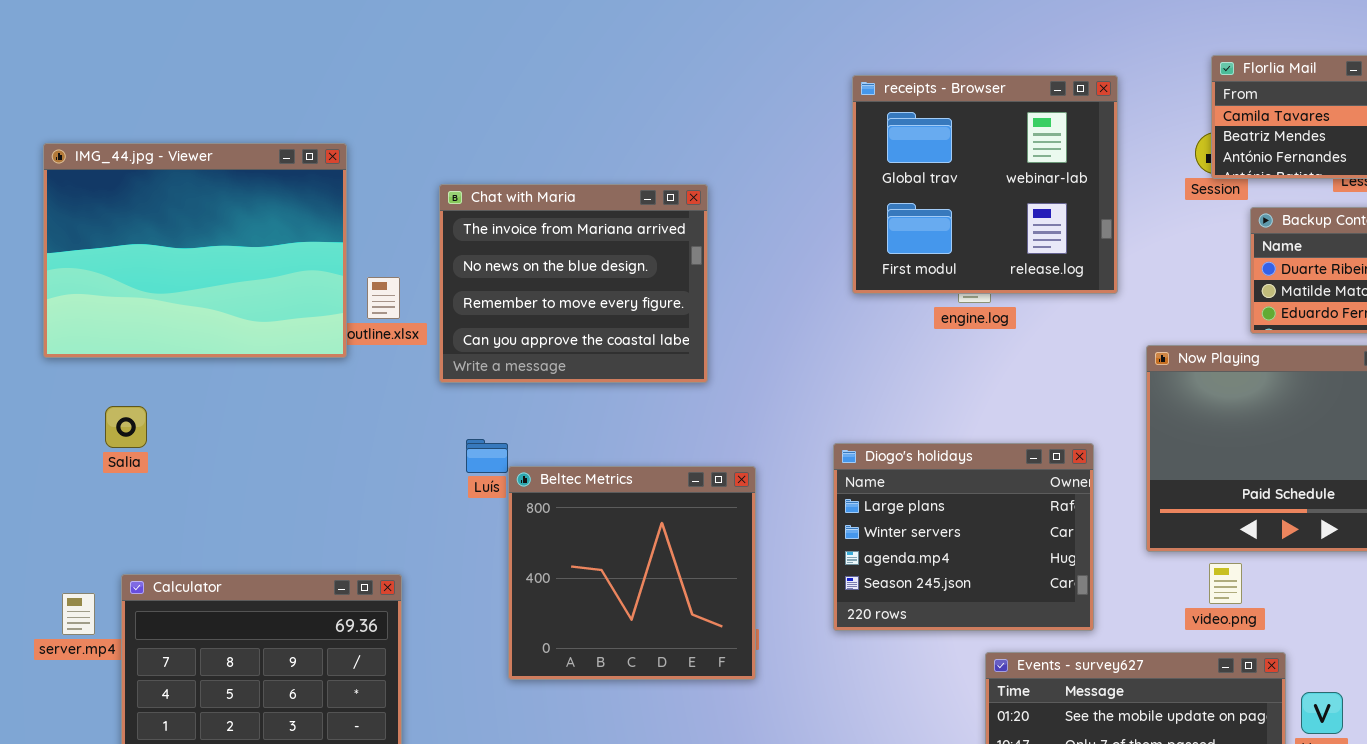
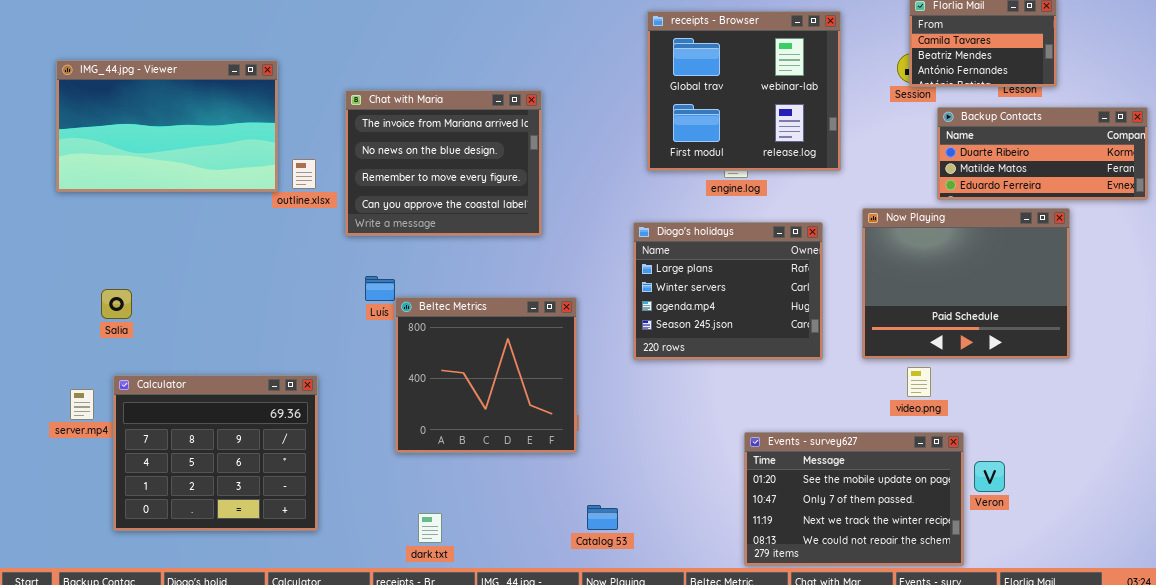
IMG_44.jpg - Viewer: [43,143,347,358] -> [56,60,278,192], resized
Salia: [105,406,147,448] -> [101,289,132,319], moved
Diogo's holidays: [833,443,1094,631] -> [633,222,823,360], moved

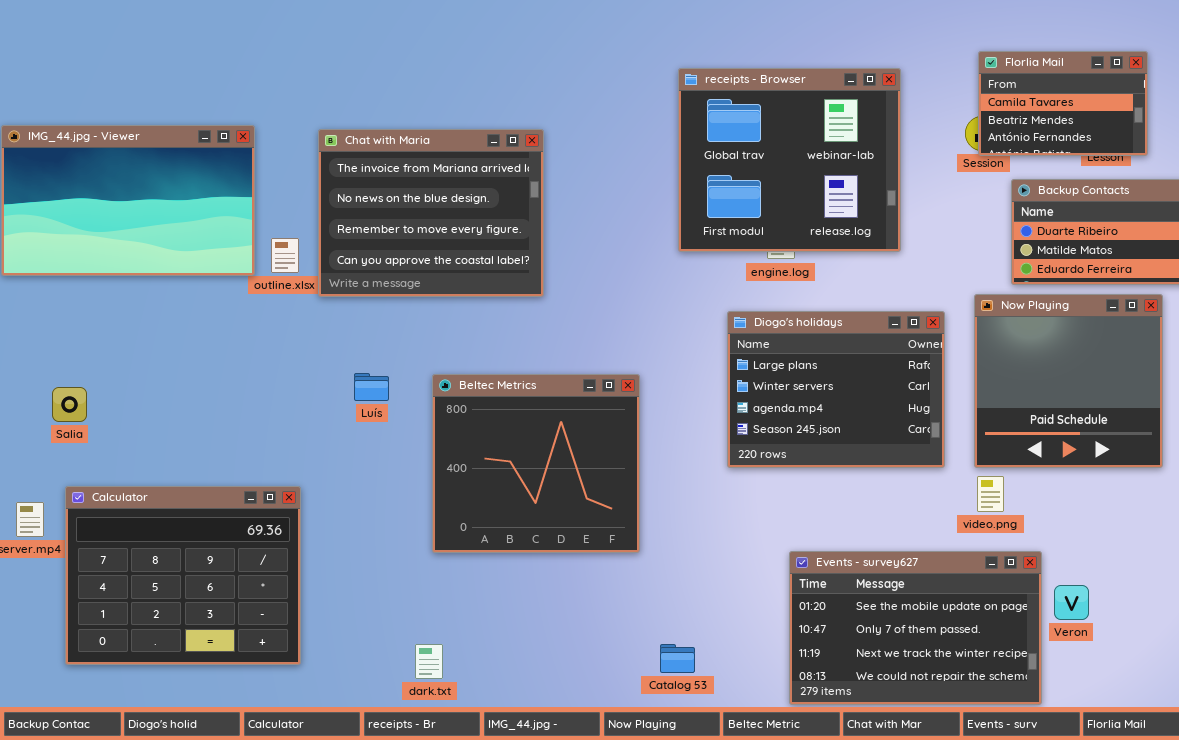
Chat with Maria: [345,90,542,236] -> [318,129,544,297], moved
Now Playing: [862,208,1070,359] -> [974,294,1163,468], resized
Diogo's holidays: [633,222,823,360] -> [727,311,945,468], moved
Beltec Metrics: [395,297,577,453] -> [432,374,640,553], moved
Catalog 53: [587,505,618,530] -> [660,644,695,673], moved

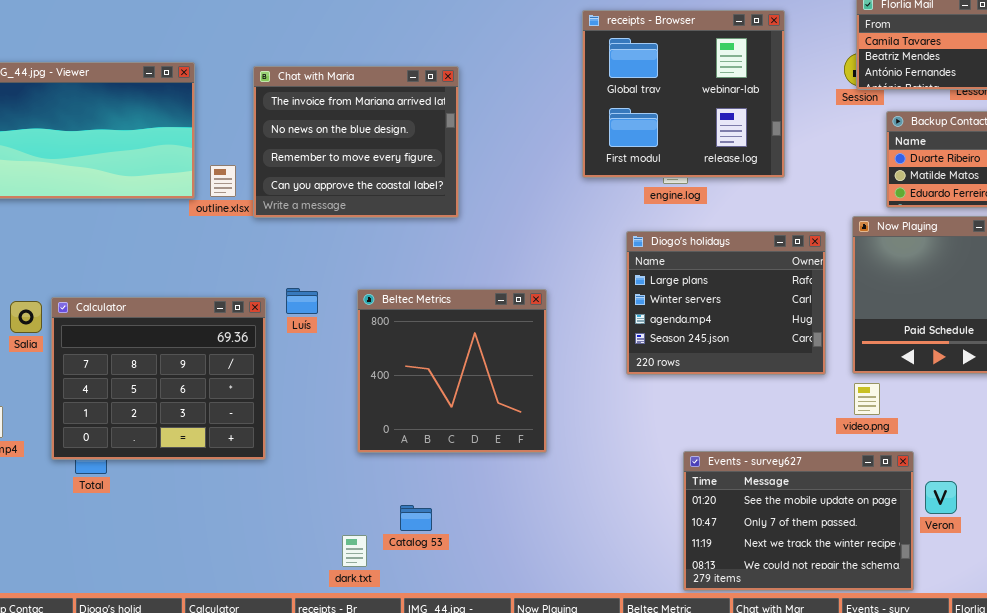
Calculator: [65,486,301,665] -> [51,297,266,460], moved
Catalog 53: [660,644,695,673] -> [400,505,432,531], moved

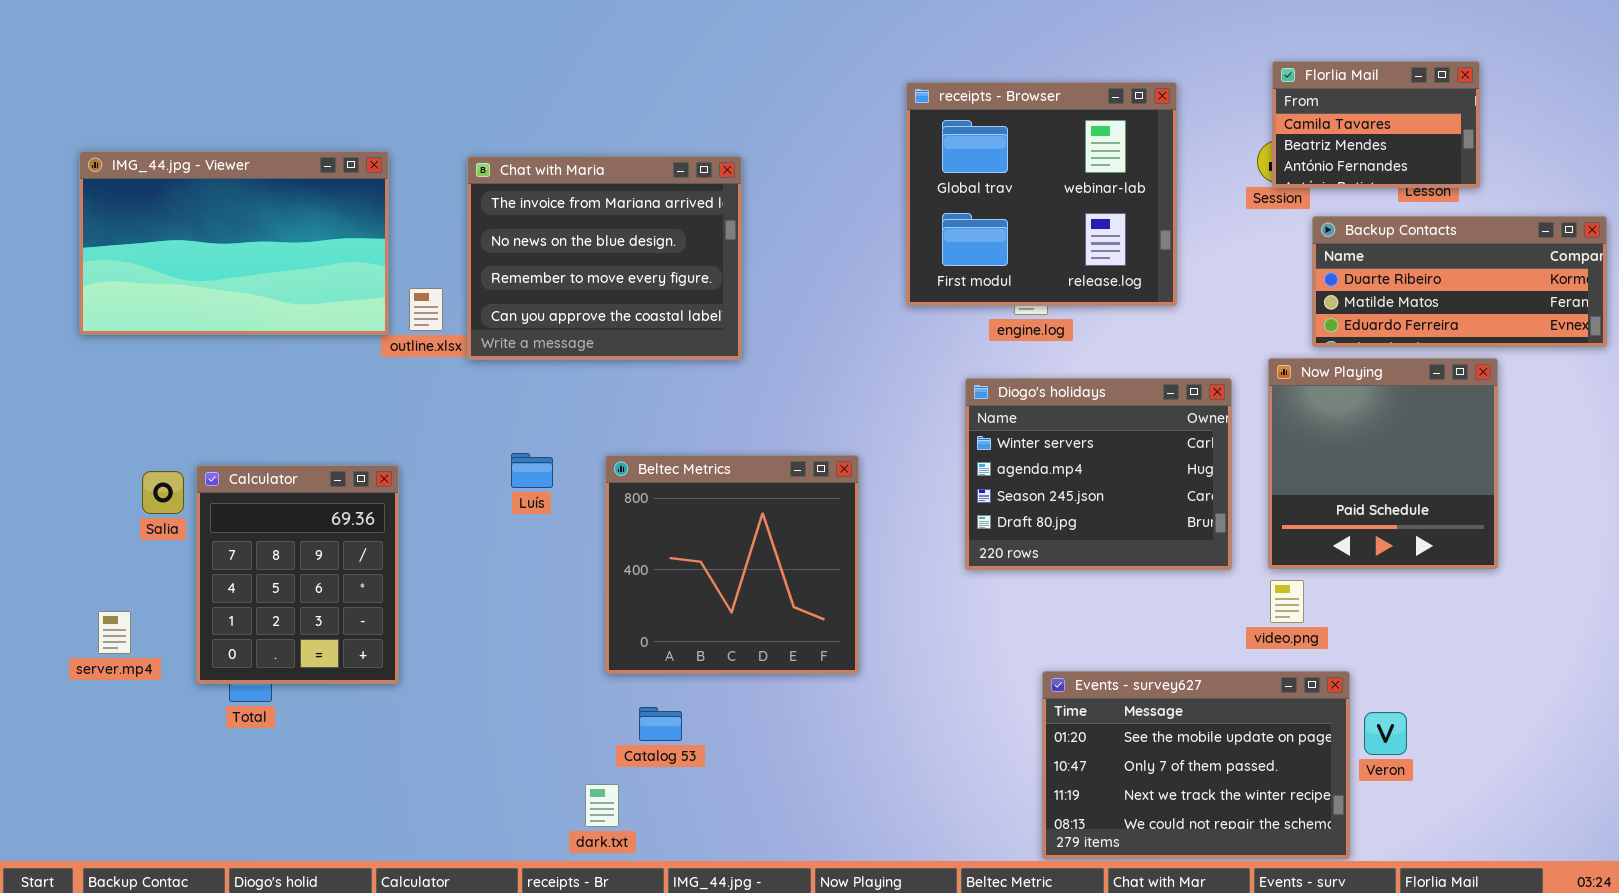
Diogo's holidays: [626,231,826,375] -> [965,378,1232,570], scrolled down 1 row
Calculator: [51,297,266,460] -> [196,465,399,684], resized
Catalog 53: [400,505,432,531] -> [639,707,682,741], moved

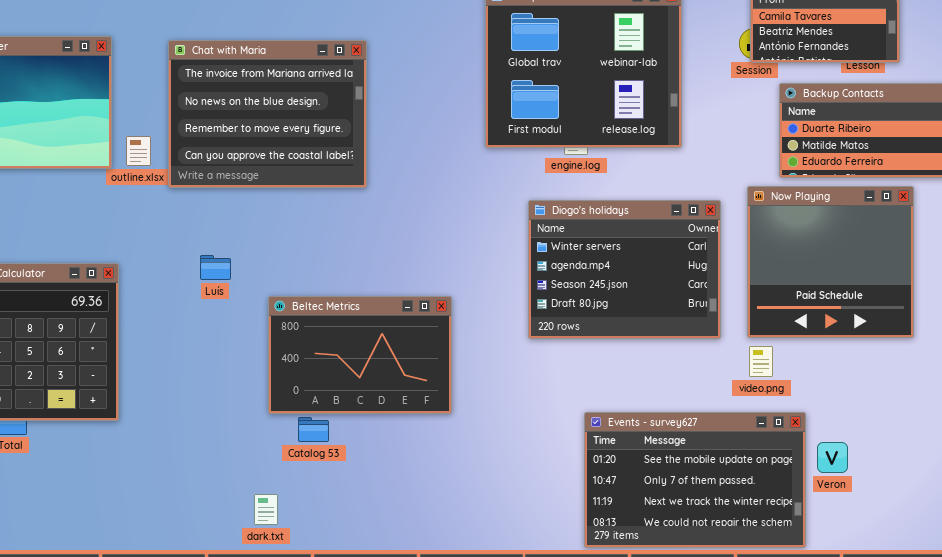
Beltec Metrics: [605,455,859,674] -> [268,296,452,414], resized
Catalog 53: [639,707,682,741] -> [298,417,329,442], moved

